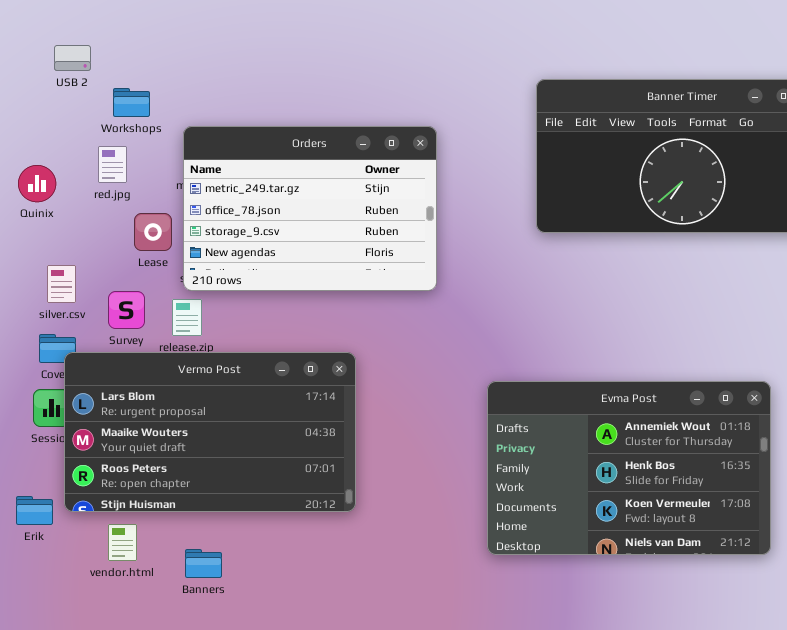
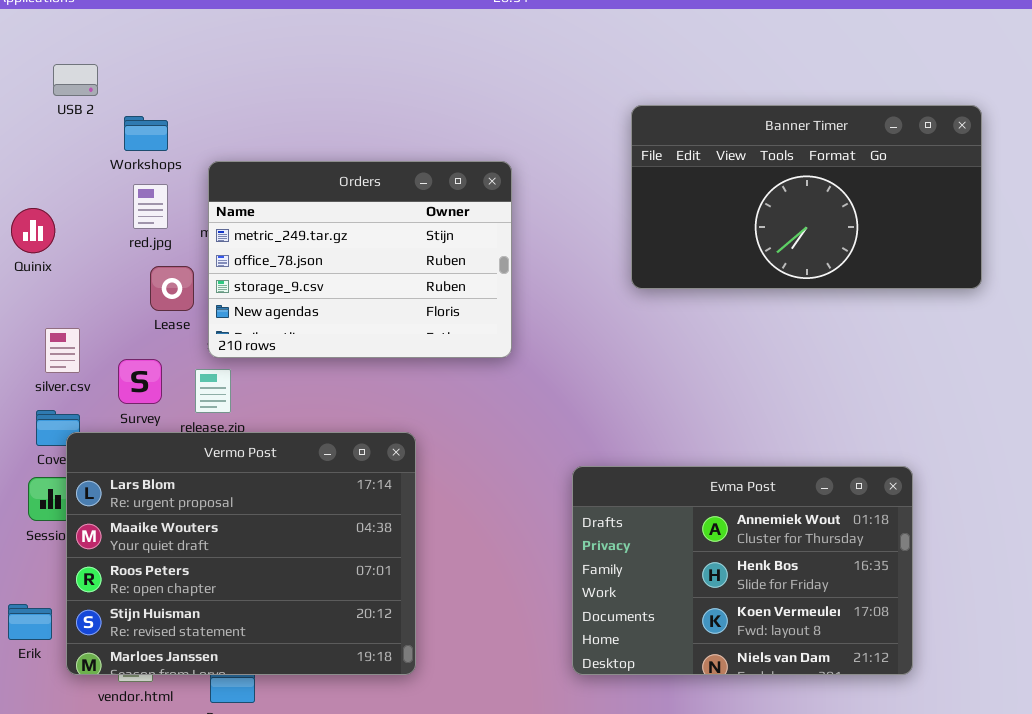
red.jpg: [98,146,127,183] -> [133,184,168,229], moved
Vermo Post: [64,352,356,512] -> [66,432,416,675], resized

